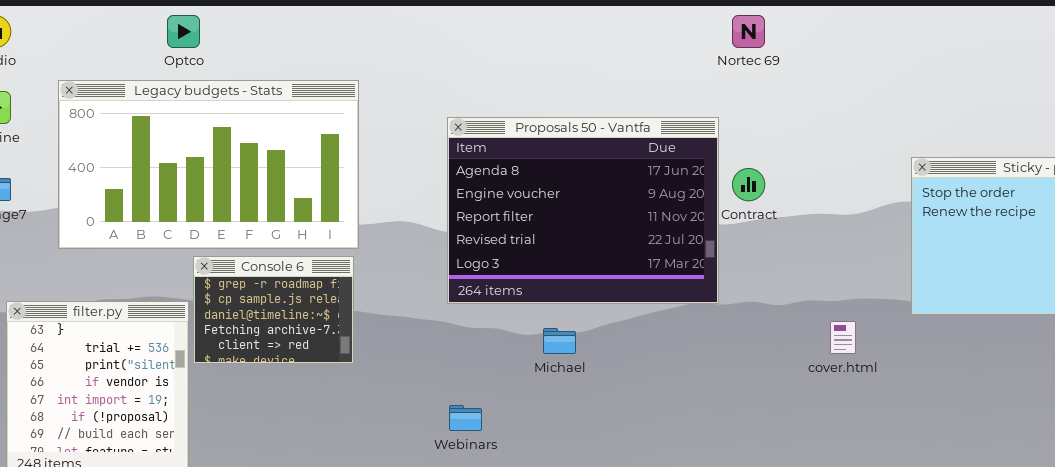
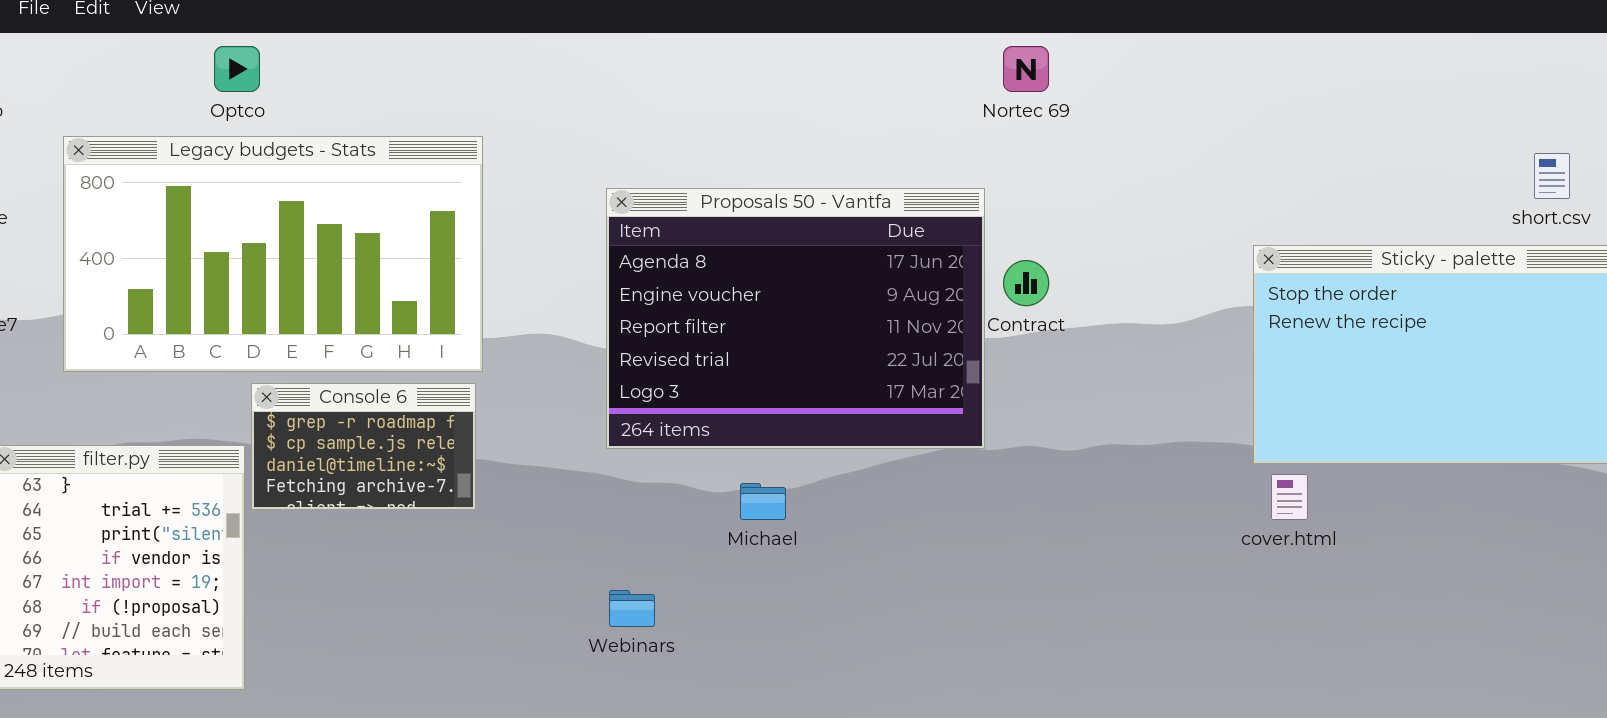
Console 6: [193,256,354,364] -> [251,383,476,510], resized
cover.html: [830,321,856,354] -> [1271,474,1308,520], moved

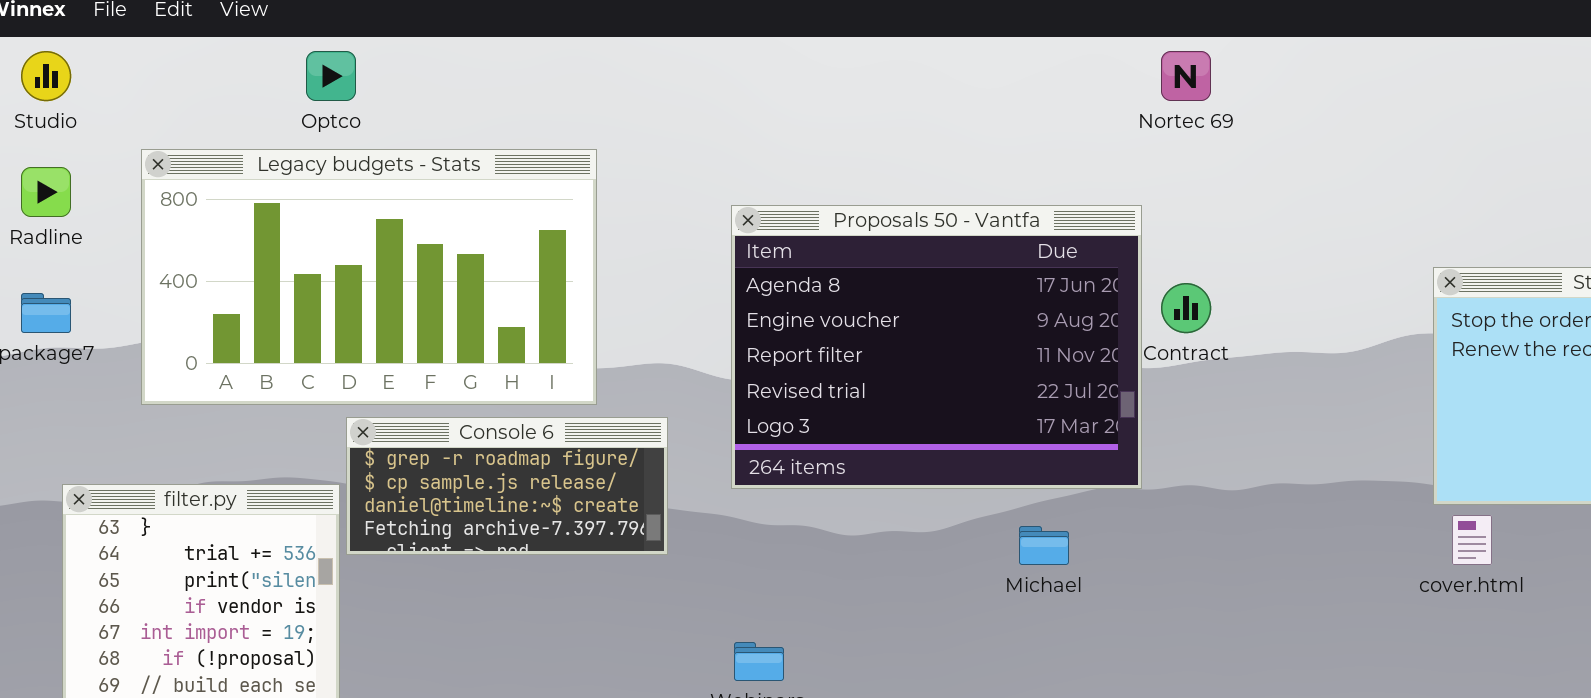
Console 6: [251,383,476,510] -> [346,417,668,555], resized
Michael: [740,483,786,520] -> [1019,526,1069,565], moved

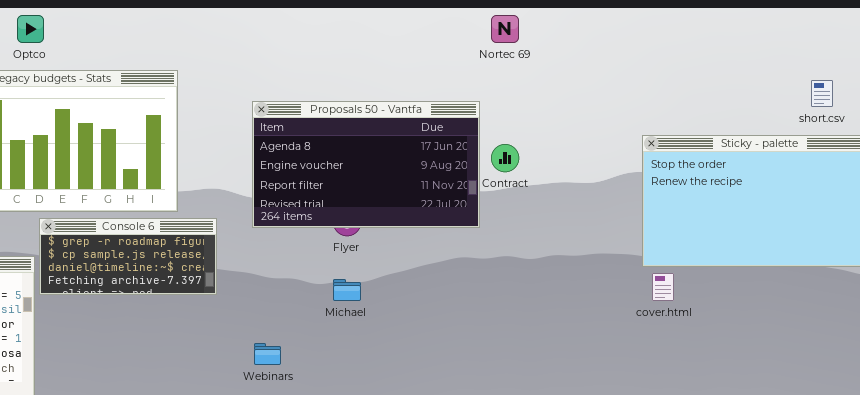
Proposals 50 - Vantfa: [731,205,1142,489] -> [252,101,480,228], resized
Michael: [1019,526,1069,565] -> [333,279,361,301], moved

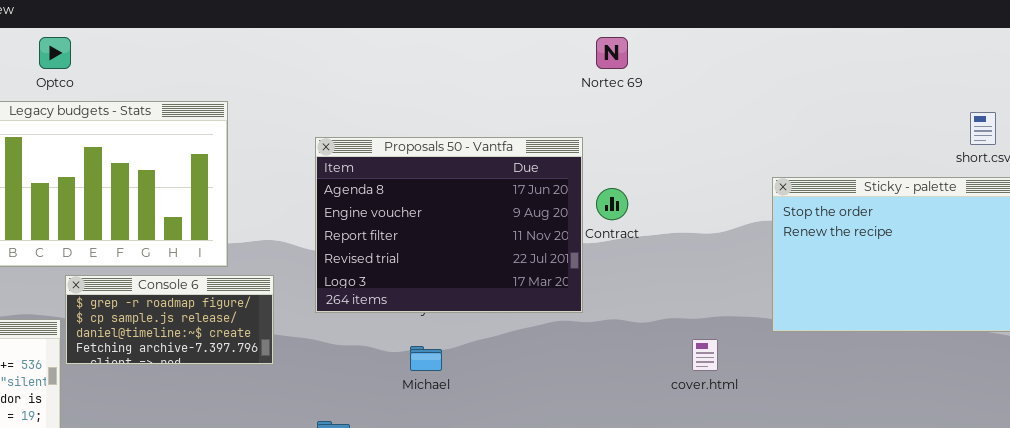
Proposals 50 - Vantfa: [252,101,480,228] -> [315,137,583,313], resized
cover.html: [652,273,674,301] -> [692,339,718,371], moved

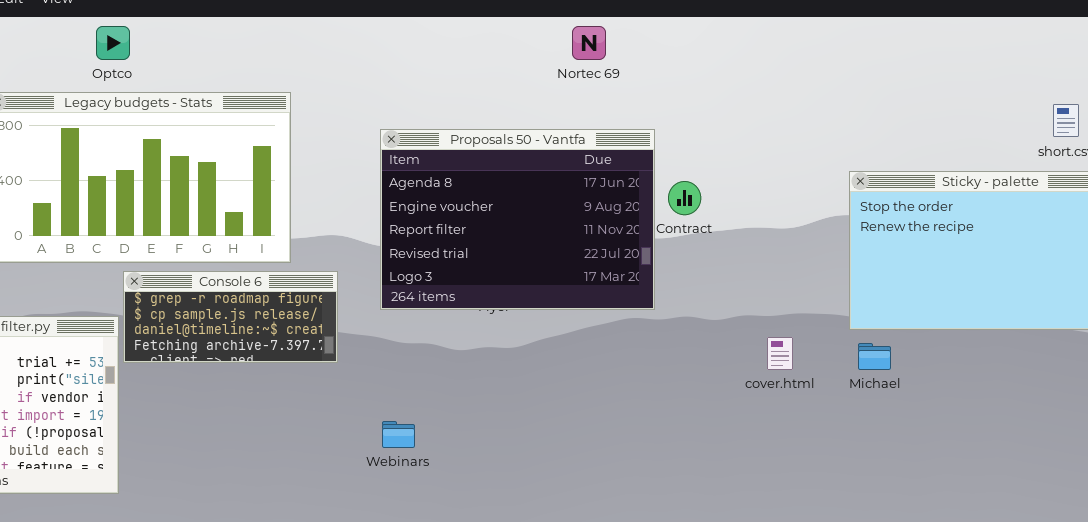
Nortec 69: [596,37,628,69] -> [572,26,606,60], moved
Michael: [410,346,442,371] -> [858,343,891,370], moved

